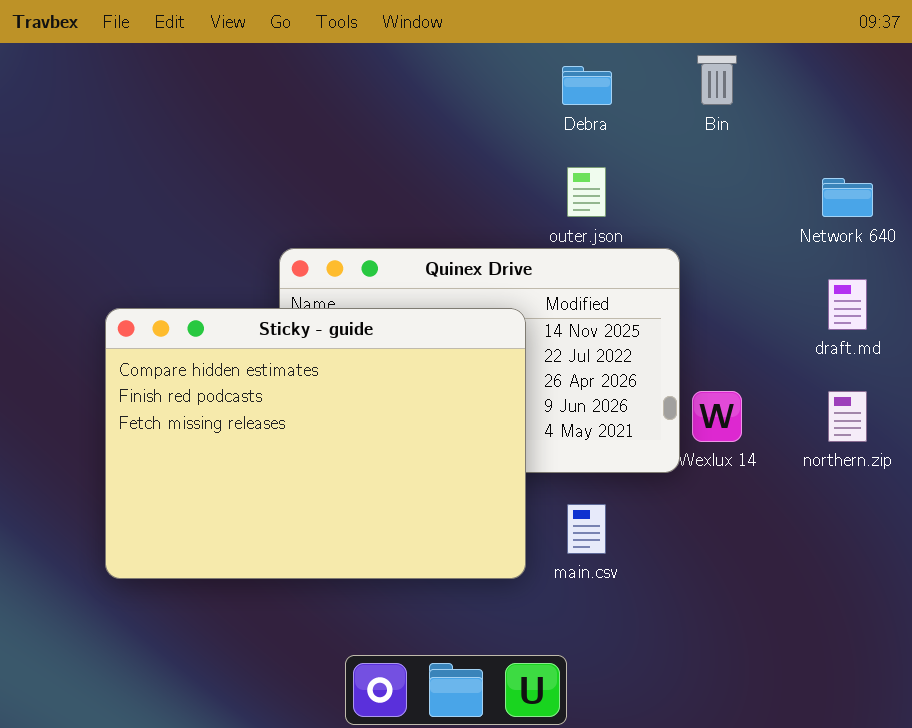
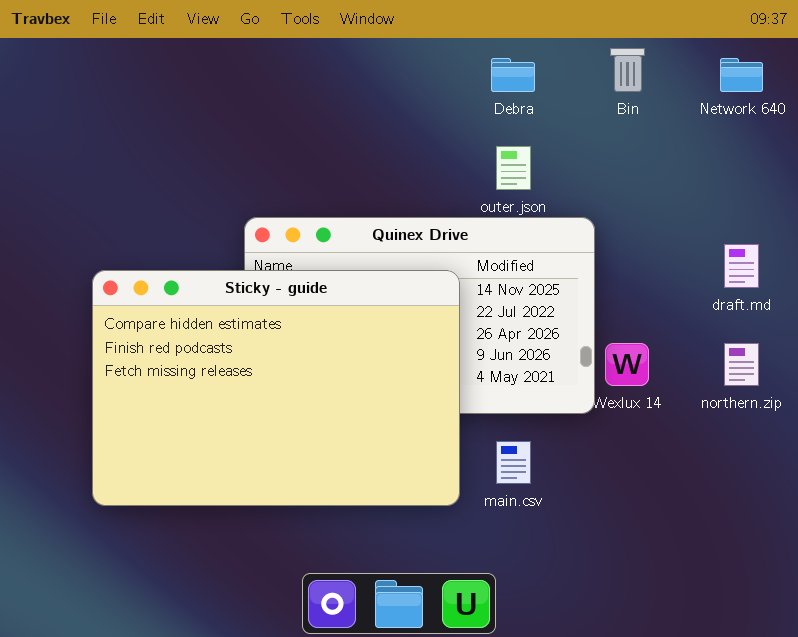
Network 640: [822,178,873,217] -> [720,58,763,92], moved

